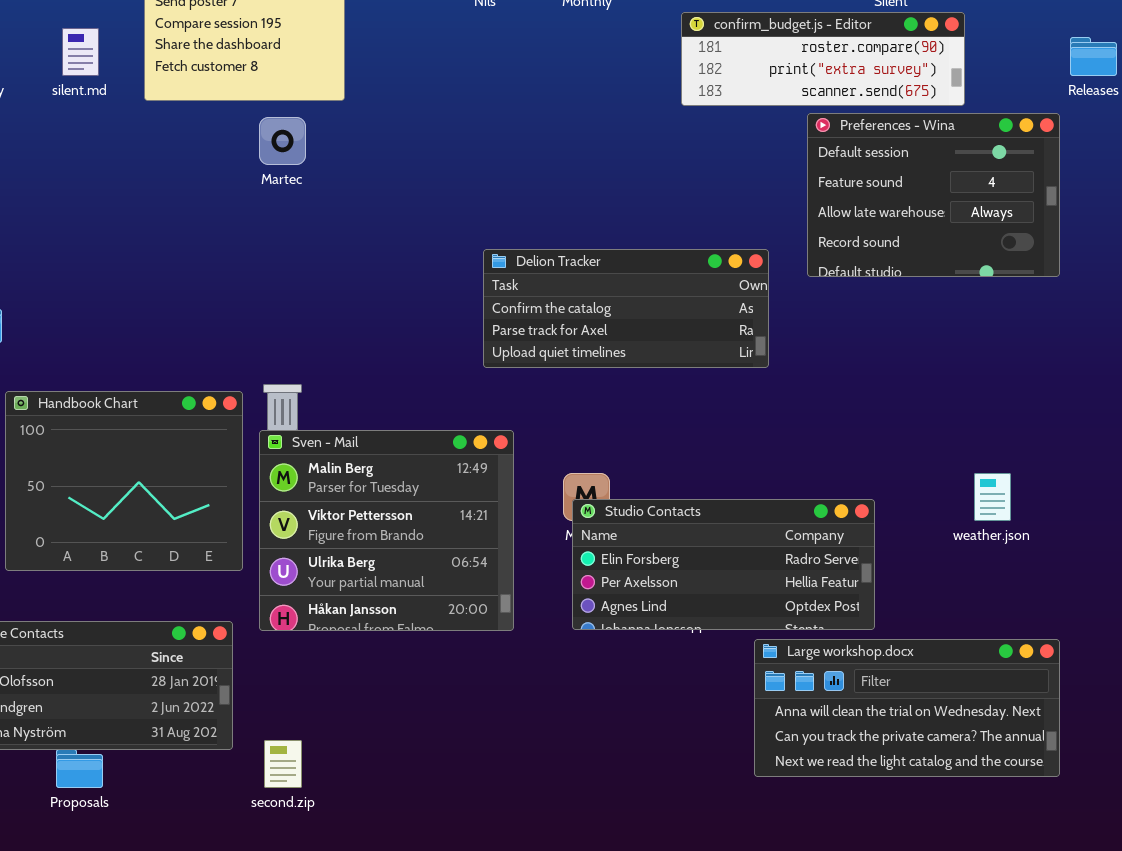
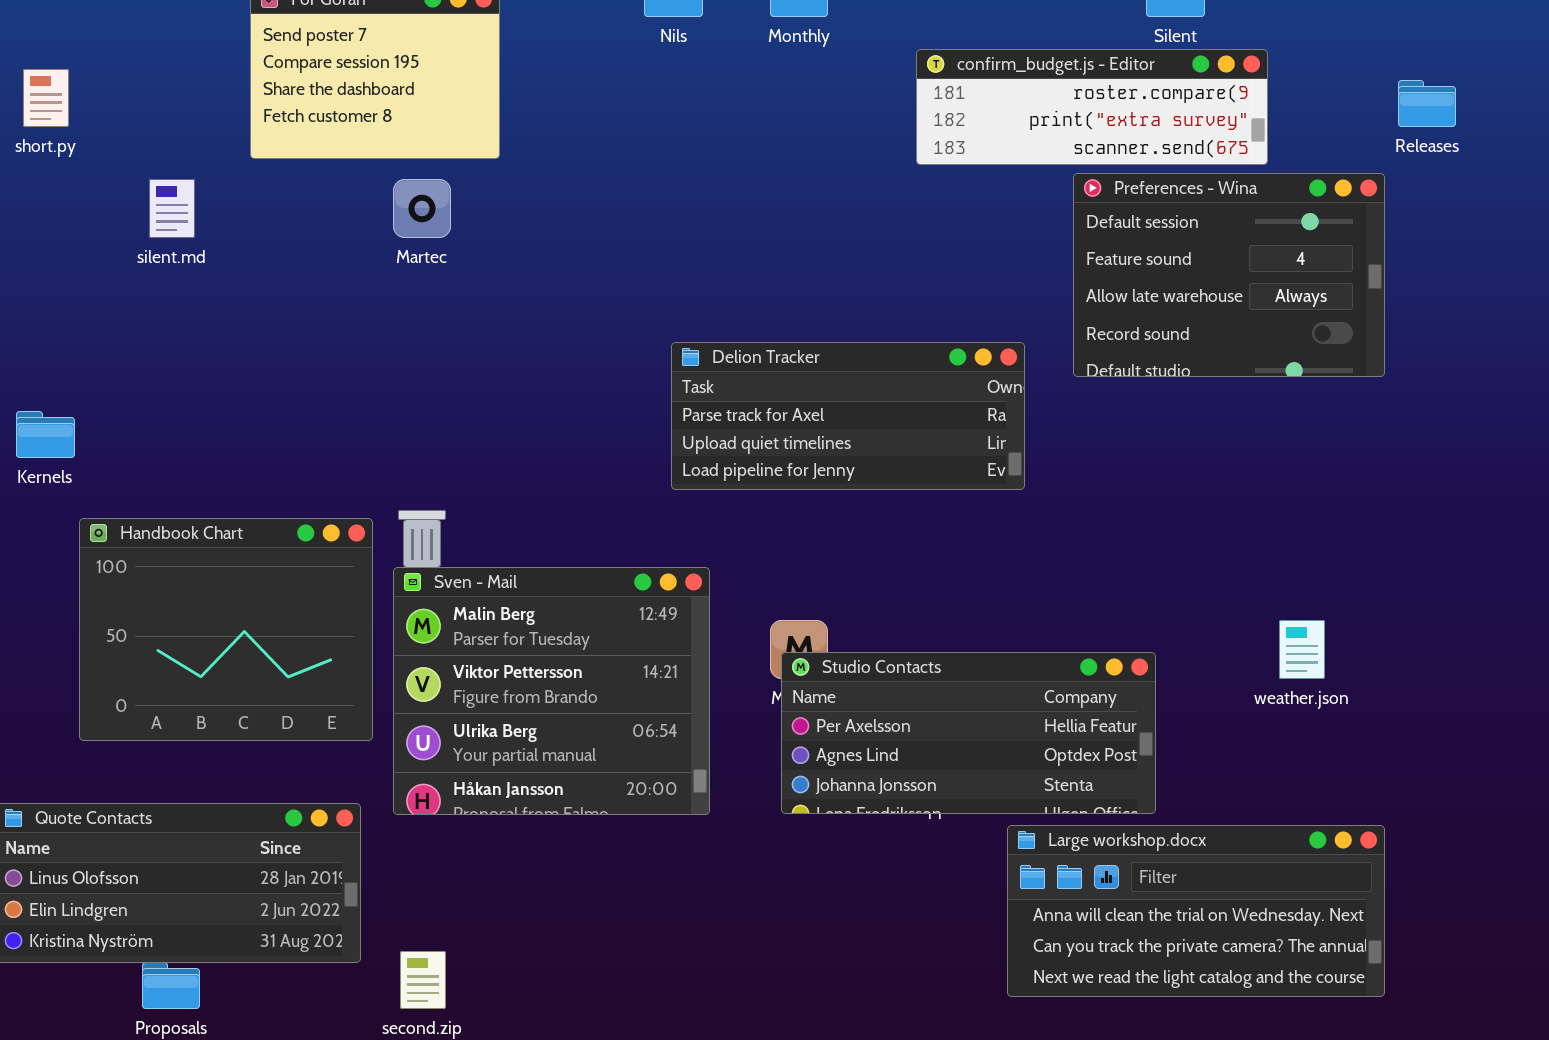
silent.md: [62,28,99,76] -> [149,179,195,238], moved
Delion Tracker: [483,249,769,368] -> [671,342,1025,490], scrolled down 1 row
Studio Contacts: [572,499,875,630] -> [781,652,1156,814], scrolled down 1 row

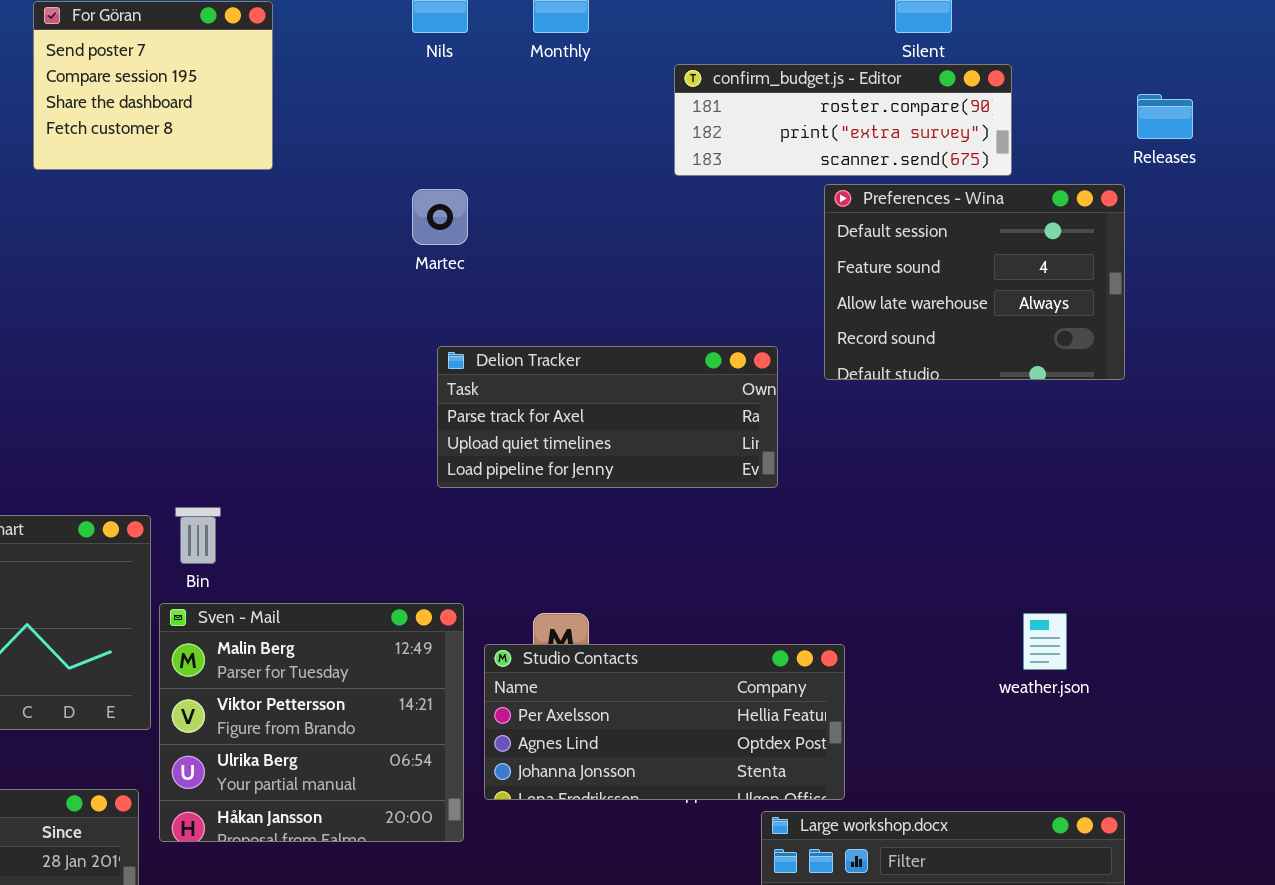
Martec: [393,179,451,238] -> [412,189,468,245], moved
Sven - Mail: [393,567,710,815] -> [159,603,464,842], moved
Studio Contacts: [781,652,1156,814] -> [484,644,845,800], moved

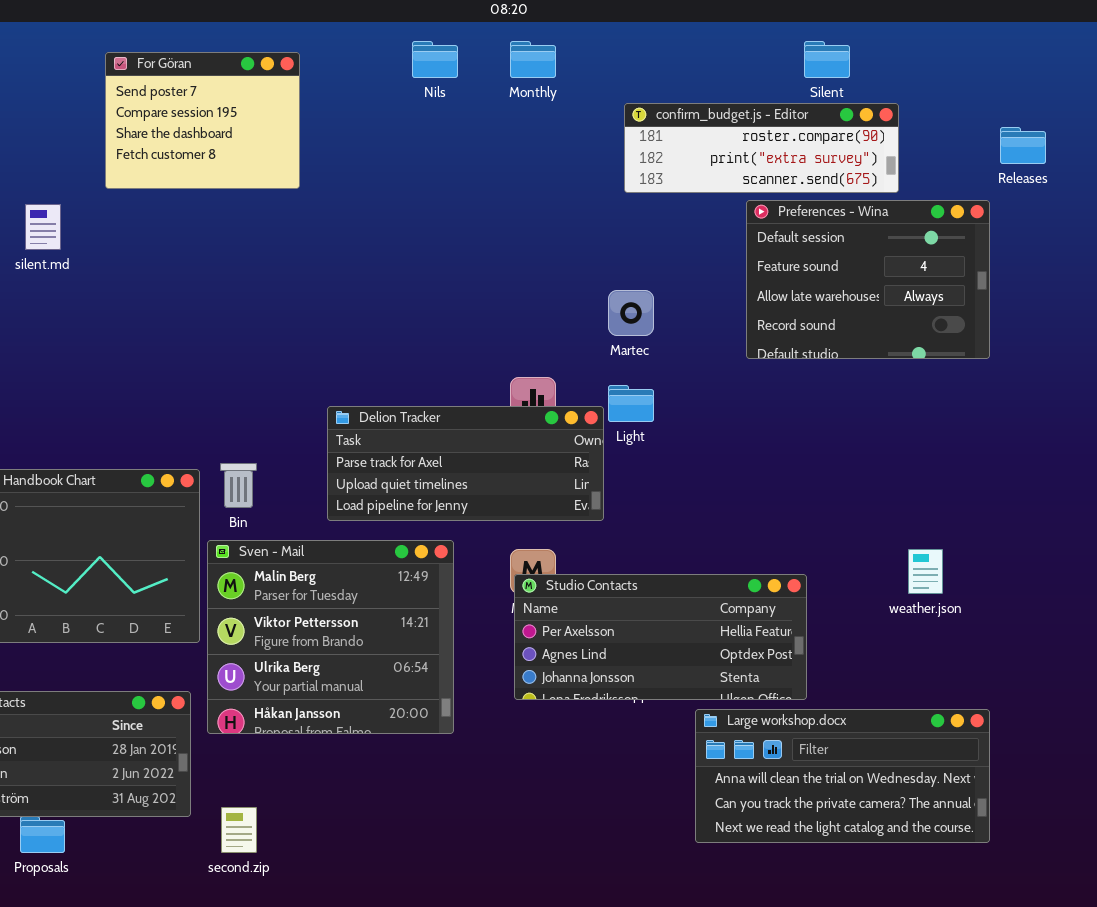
Martec: [412,189,468,245] -> [608,290,654,336], moved
Delion Tracker: [437,346,778,488] -> [327,406,604,521], moved
Studio Contacts: [484,644,845,800] -> [514,574,807,700], moved

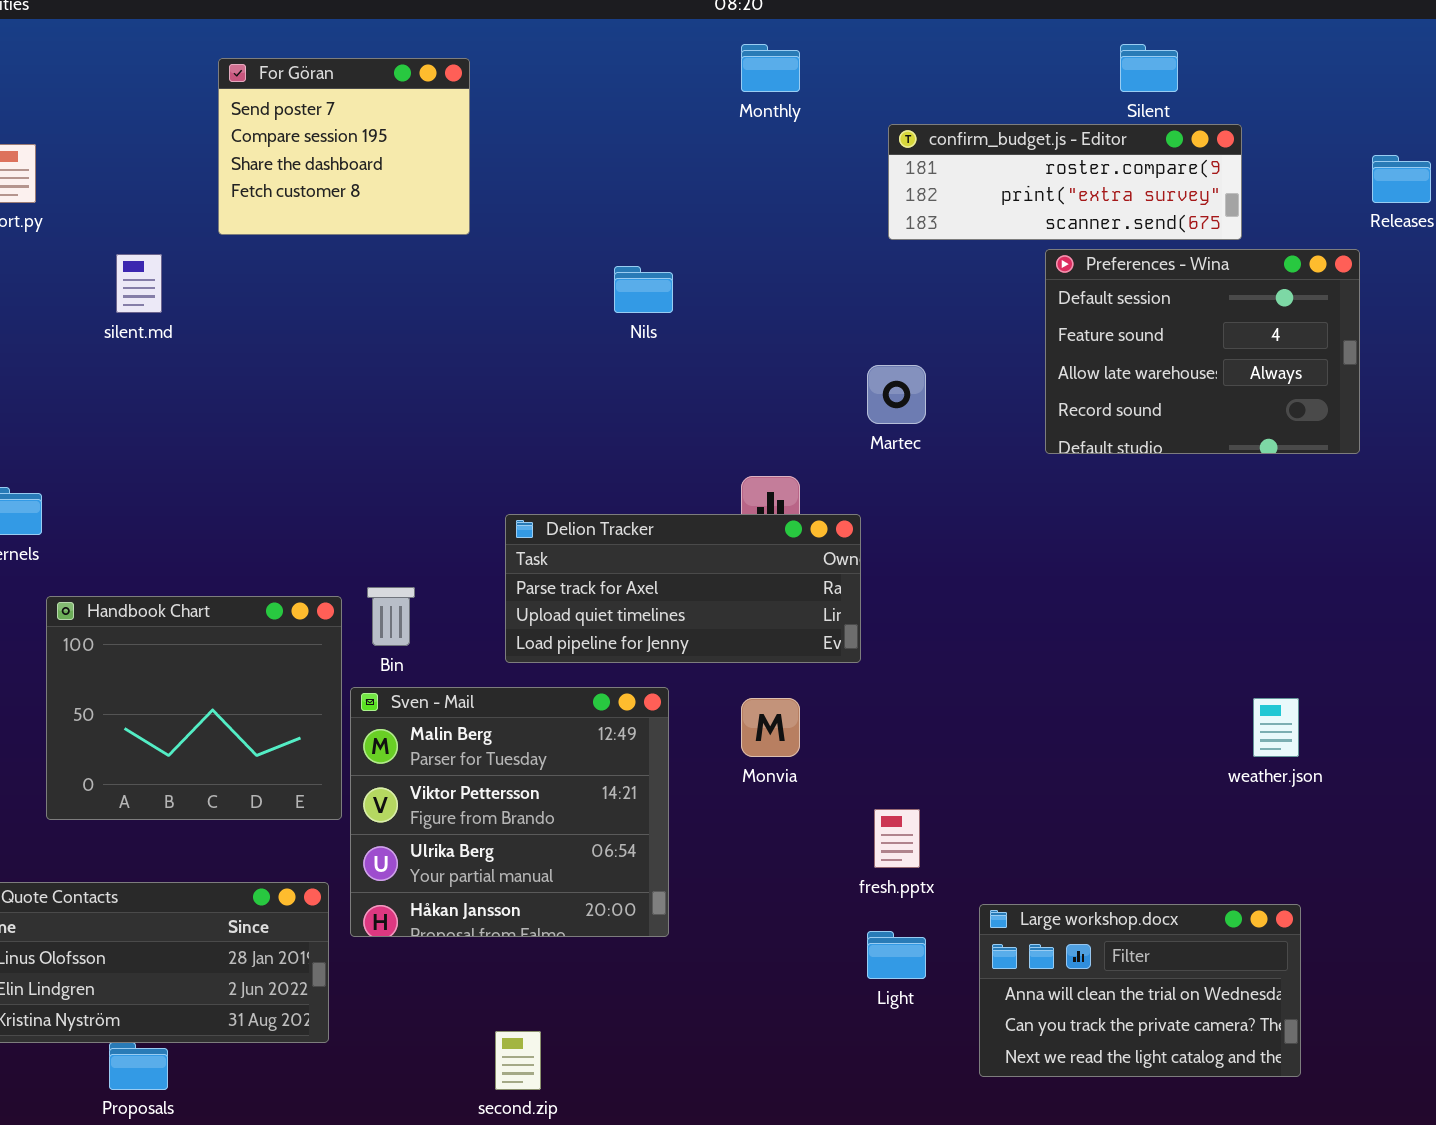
Nils: [412,41,458,78] -> [614,266,673,313], moved
Light: [608,385,654,422] -> [867,931,926,979], moved
Studio Contacts: [514,574,807,700] -> none, closed
Large workshop.docx: [695,709,990,843] -> [979,904,1301,1077], resized
second.zip: [221,807,257,853] -> [495,1031,541,1090], moved

